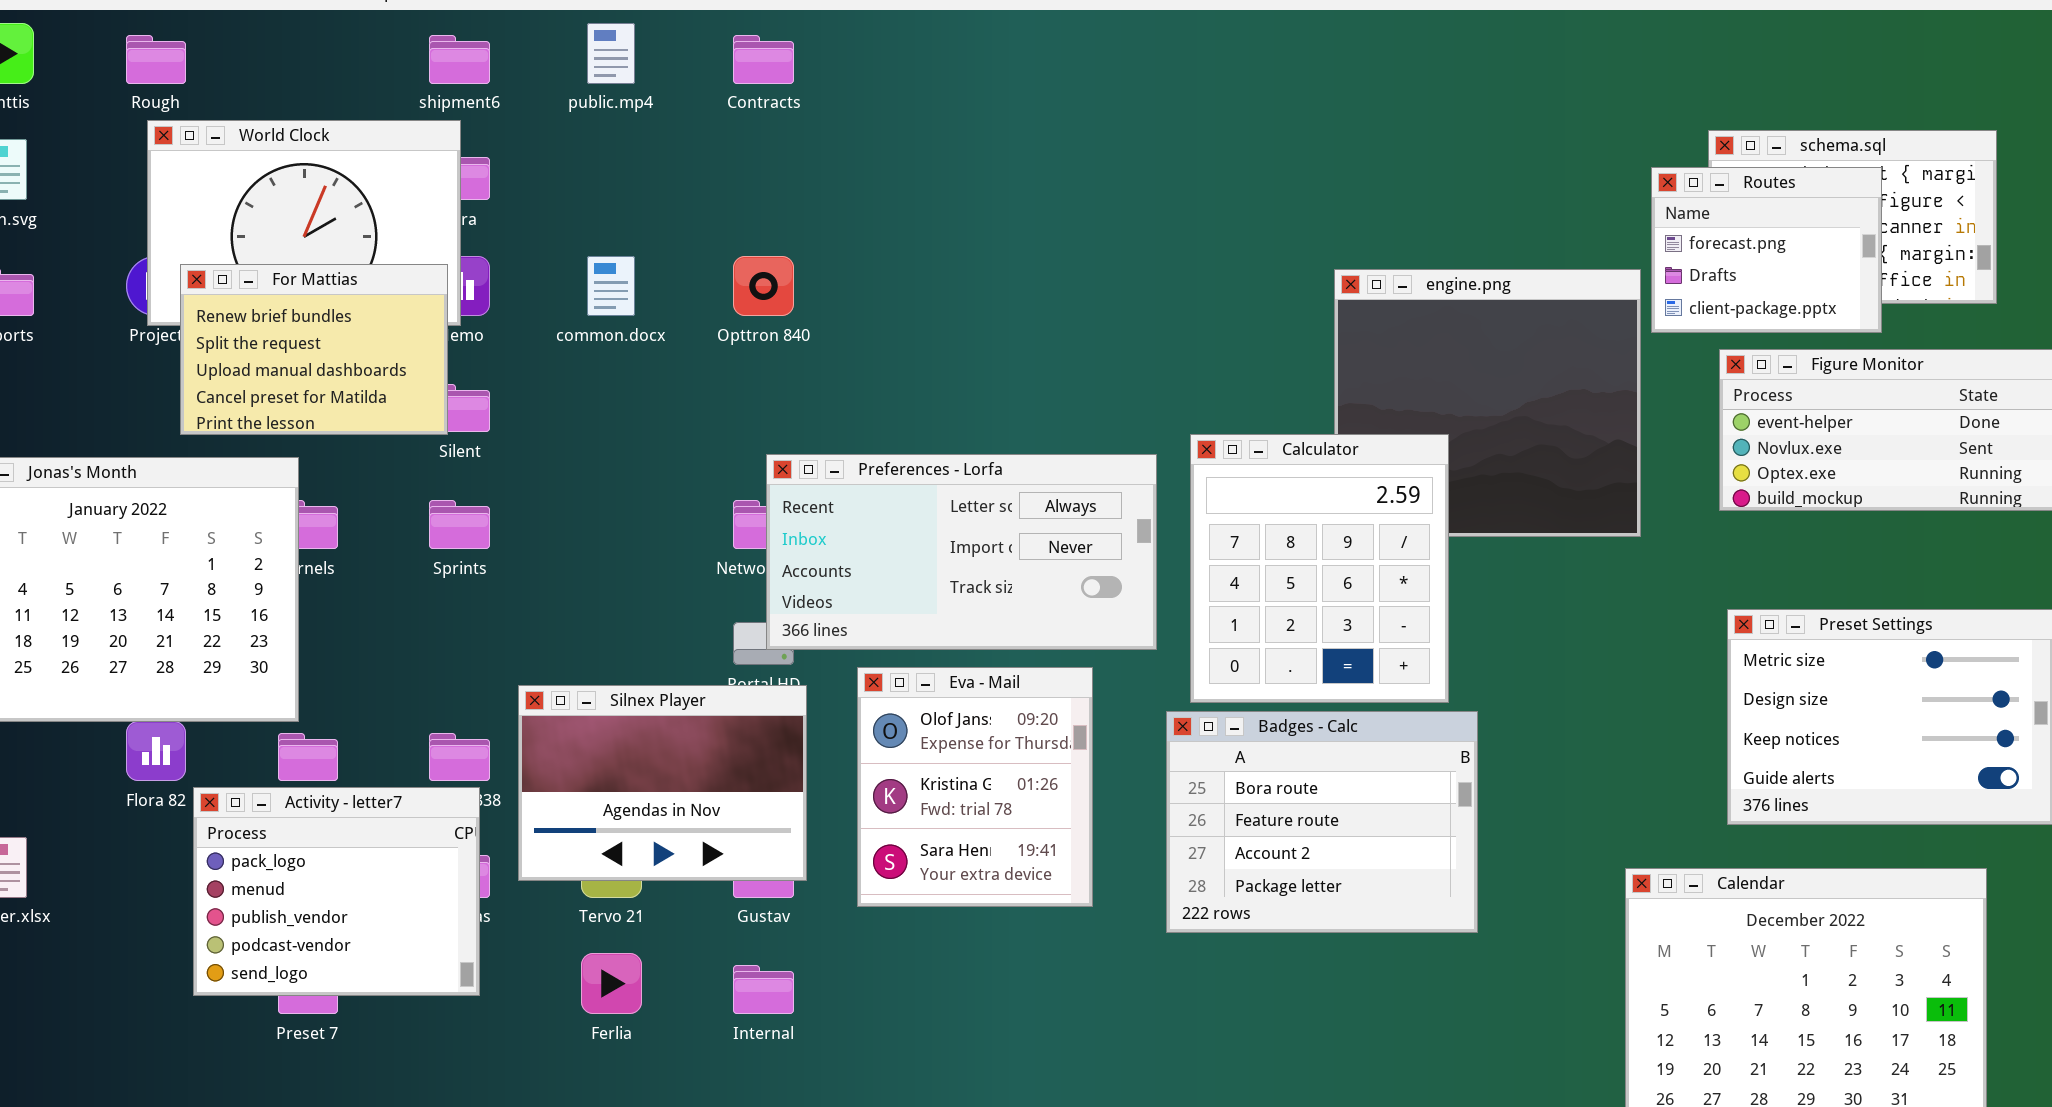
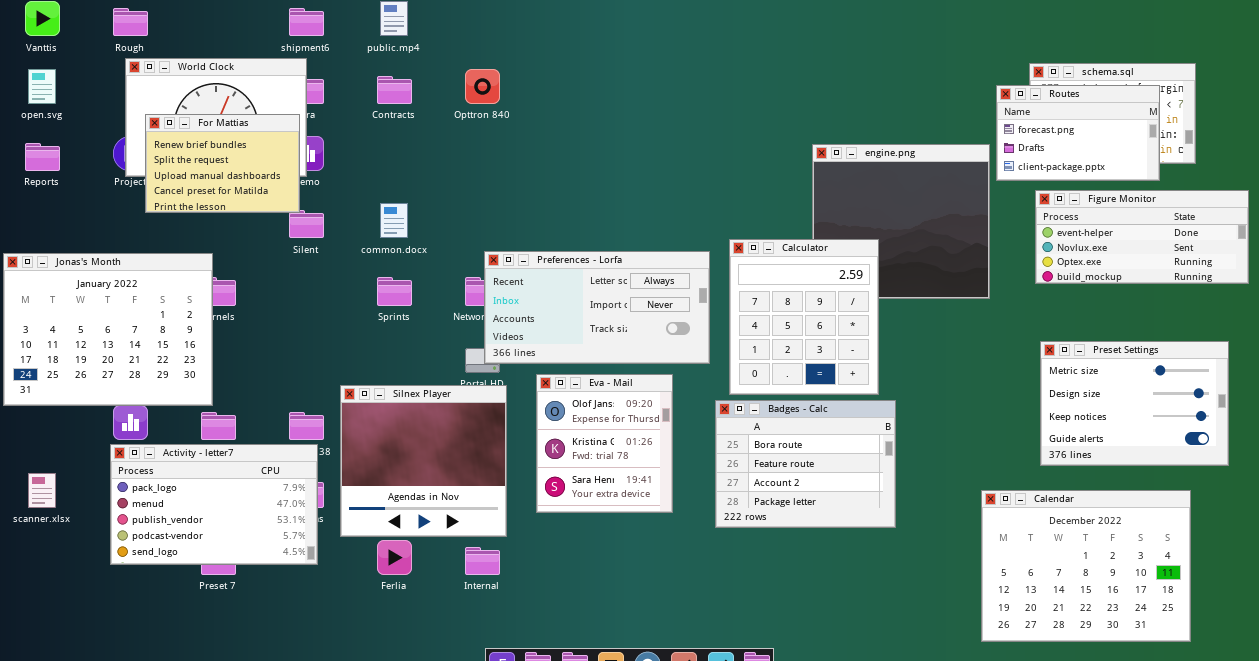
Contracts: [733,35,794,84] -> [377,76,412,104], moved
Routes: [1651,167,1882,333] -> [996,85,1160,181], resized
common.docx: [587,256,635,316] -> [380,203,408,238], moved
Opttron 840: [733,256,794,316] -> [465,69,500,104], moved
For Mattias: [180,264,448,435] -> [145,114,300,213], moved
Sprints: [429,500,490,549] -> [377,277,412,306], moved
Silnex Player: [518,685,807,881] -> [340,385,507,537], resized
Activity - letter7: [193,787,480,996] -> [110,444,318,565], resized

